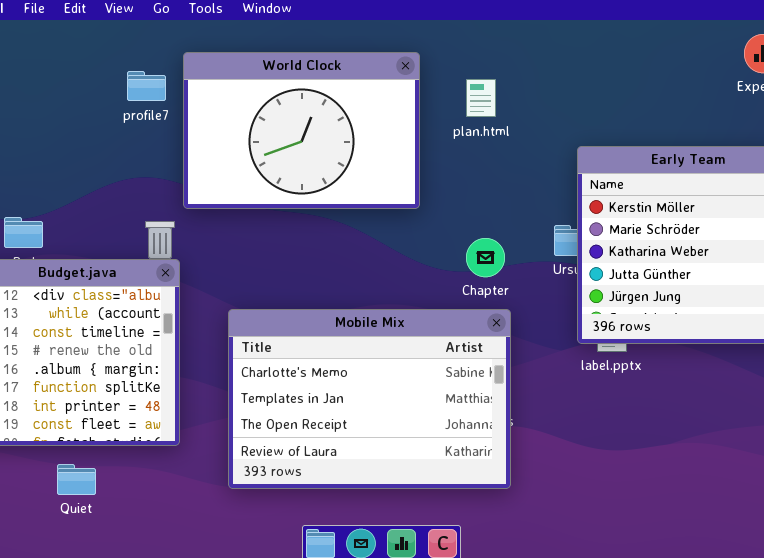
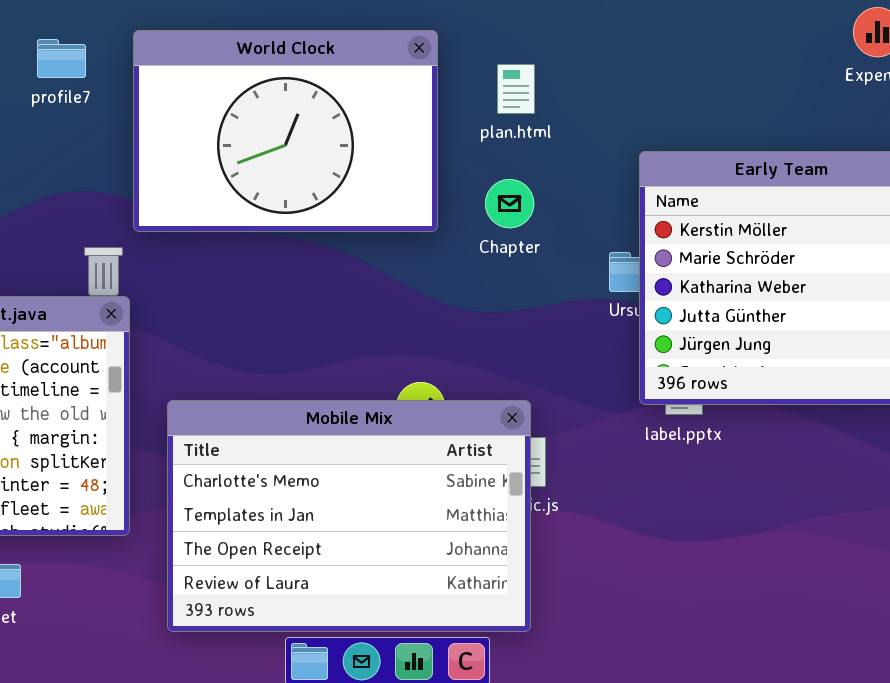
profile7: [127,71,166,101] -> [37,39,86,78], moved
Chapter: [466,238,505,277] -> [485,179,534,228], moved
Mobile Mix: [228,309,511,489] -> [167,400,531,632], moved

